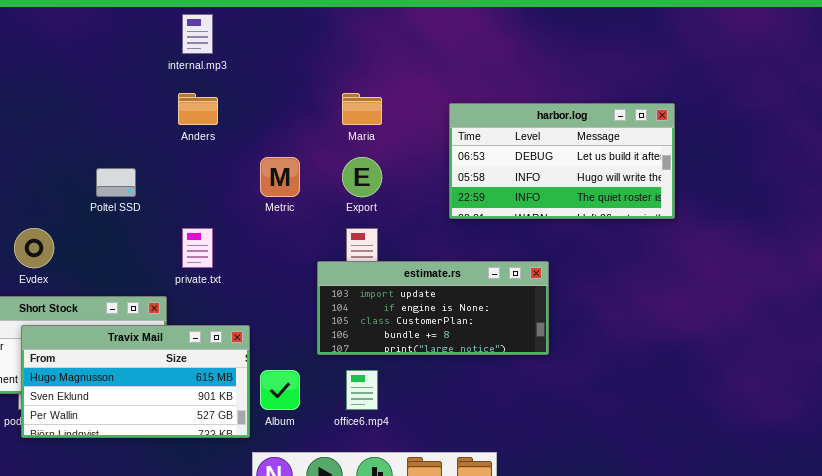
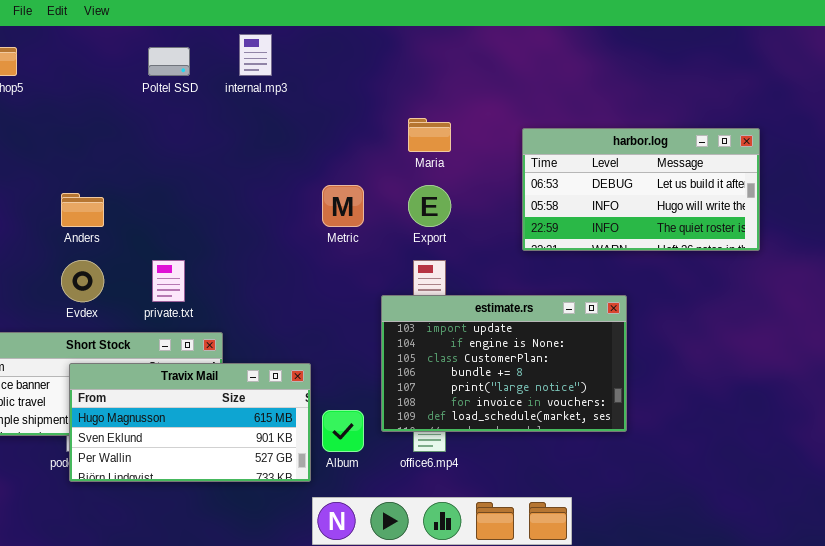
Anders: [178,93,218,125] -> [61,193,104,227], moved
Poltel SSD: [96,168,136,197] -> [148,47,190,76], moved
private.txt: [182,228,213,268] -> [152,260,185,302], moved
estimate.rs: [317,261,549,355] -> [381,295,627,432], resized

